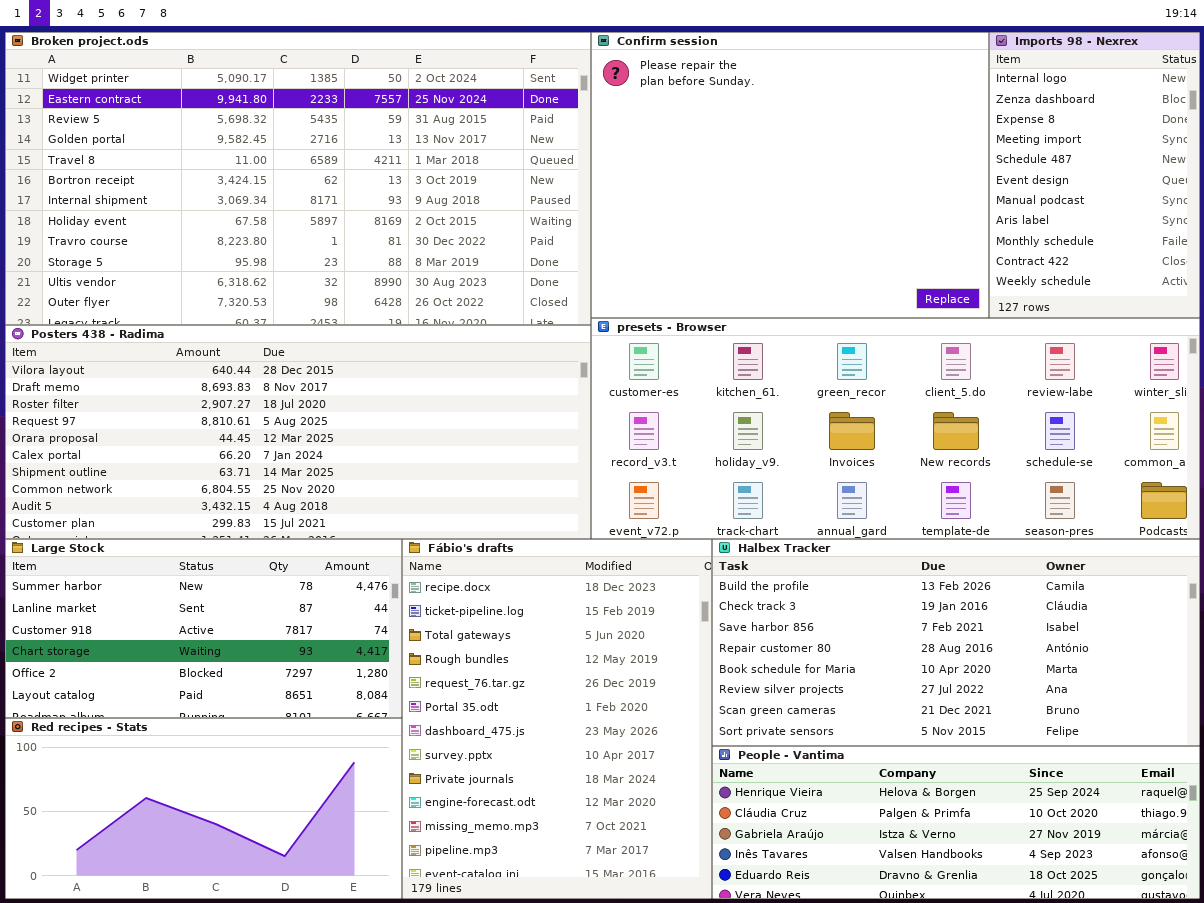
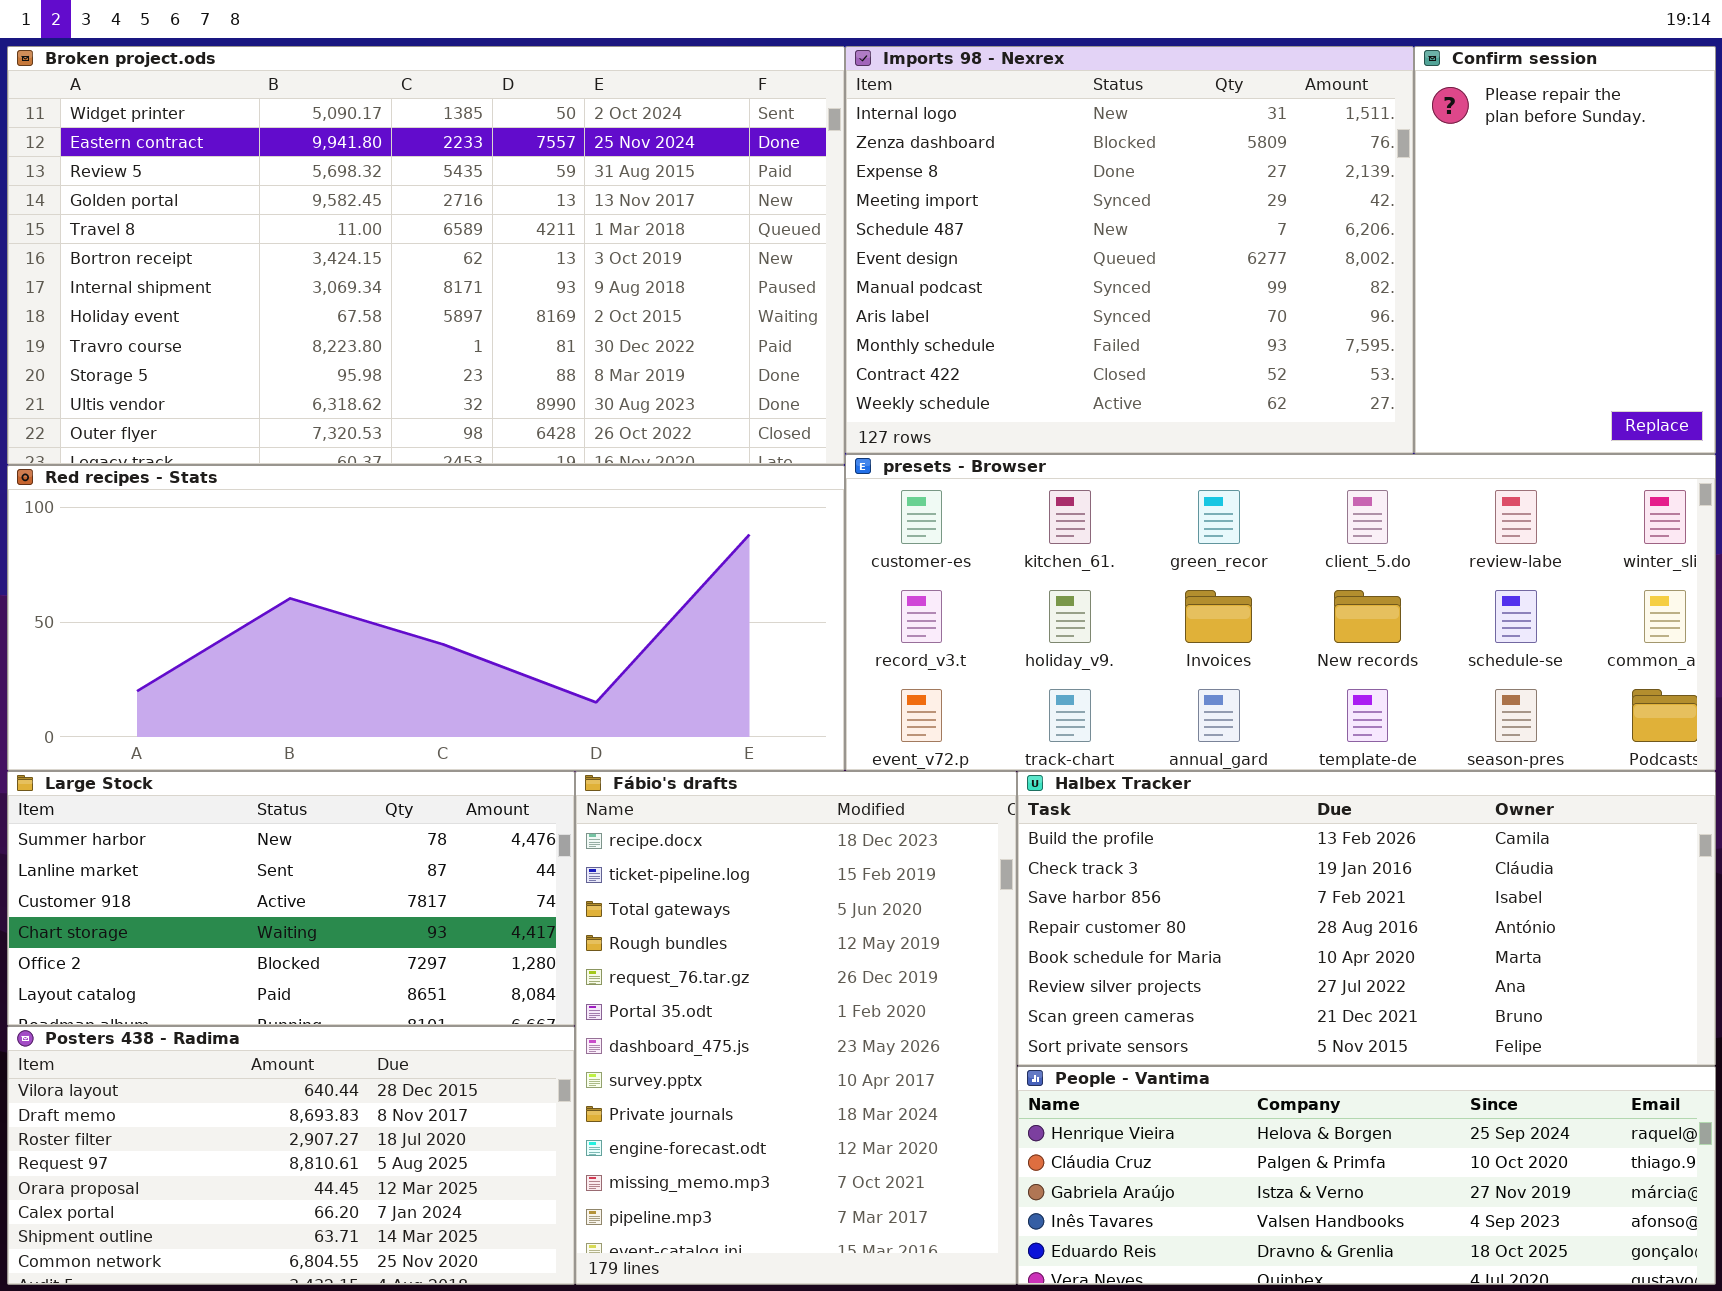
Confirm session: [591,32,989,318] -> [1414,46,1716,454], moved, resized
Imports 98 - Nexrex: [989,32,1200,318] -> [845,46,1414,454], moved, resized
Posters 438 - Radima: [5,325,591,539] -> [7,1026,575,1285], moved, resized
Red recipes - Stats: [5,718,402,899] -> [7,465,845,771], moved, resized

